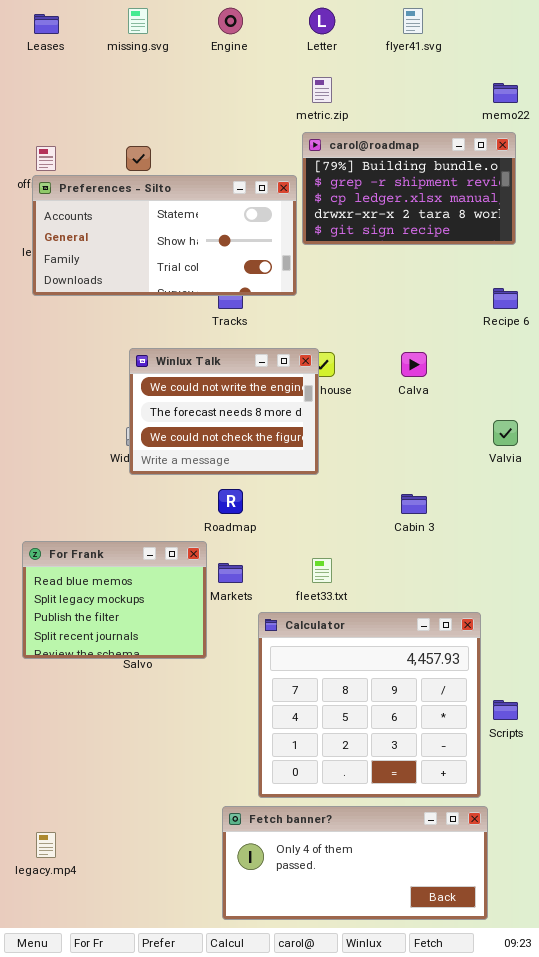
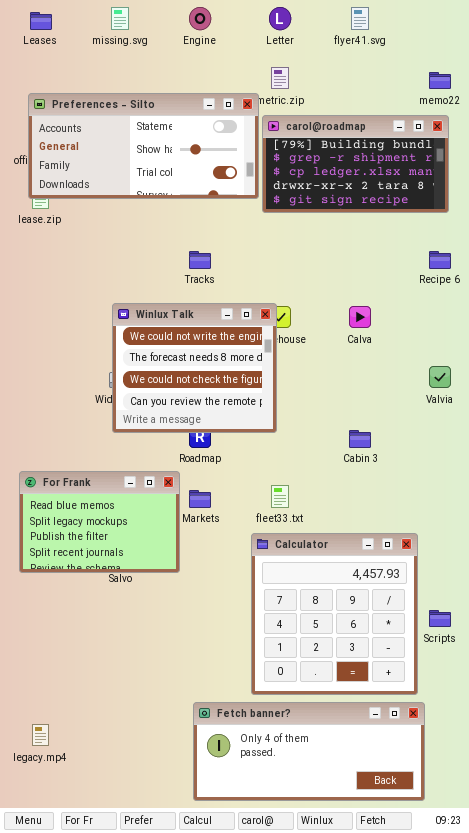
Preferences - Silto: [32,175,297,296] -> [28,93,259,199], moved
Winlux Talk: [129,348,319,475] -> [112,303,277,433], resized
Calculator: [258,612,481,798] -> [251,533,418,695], resized

